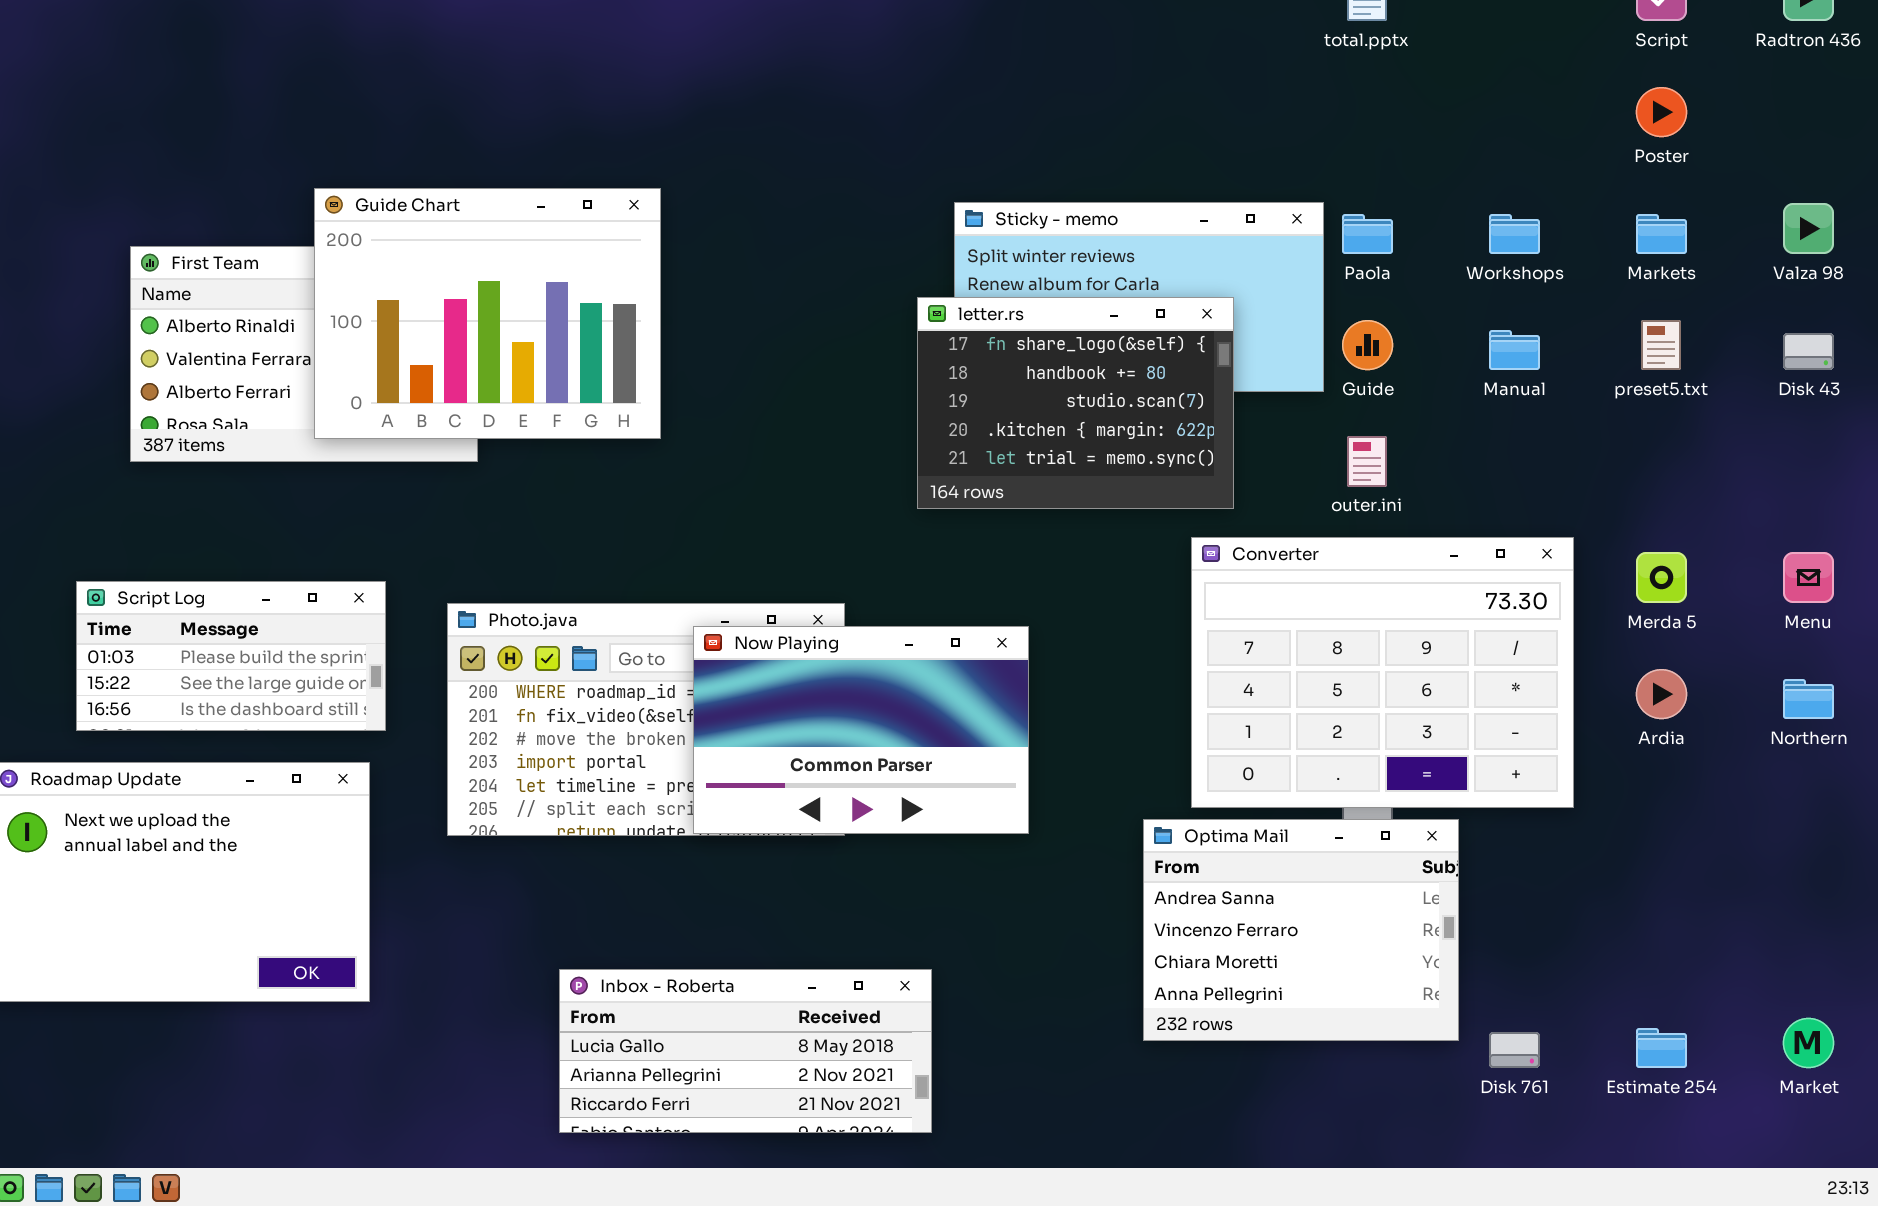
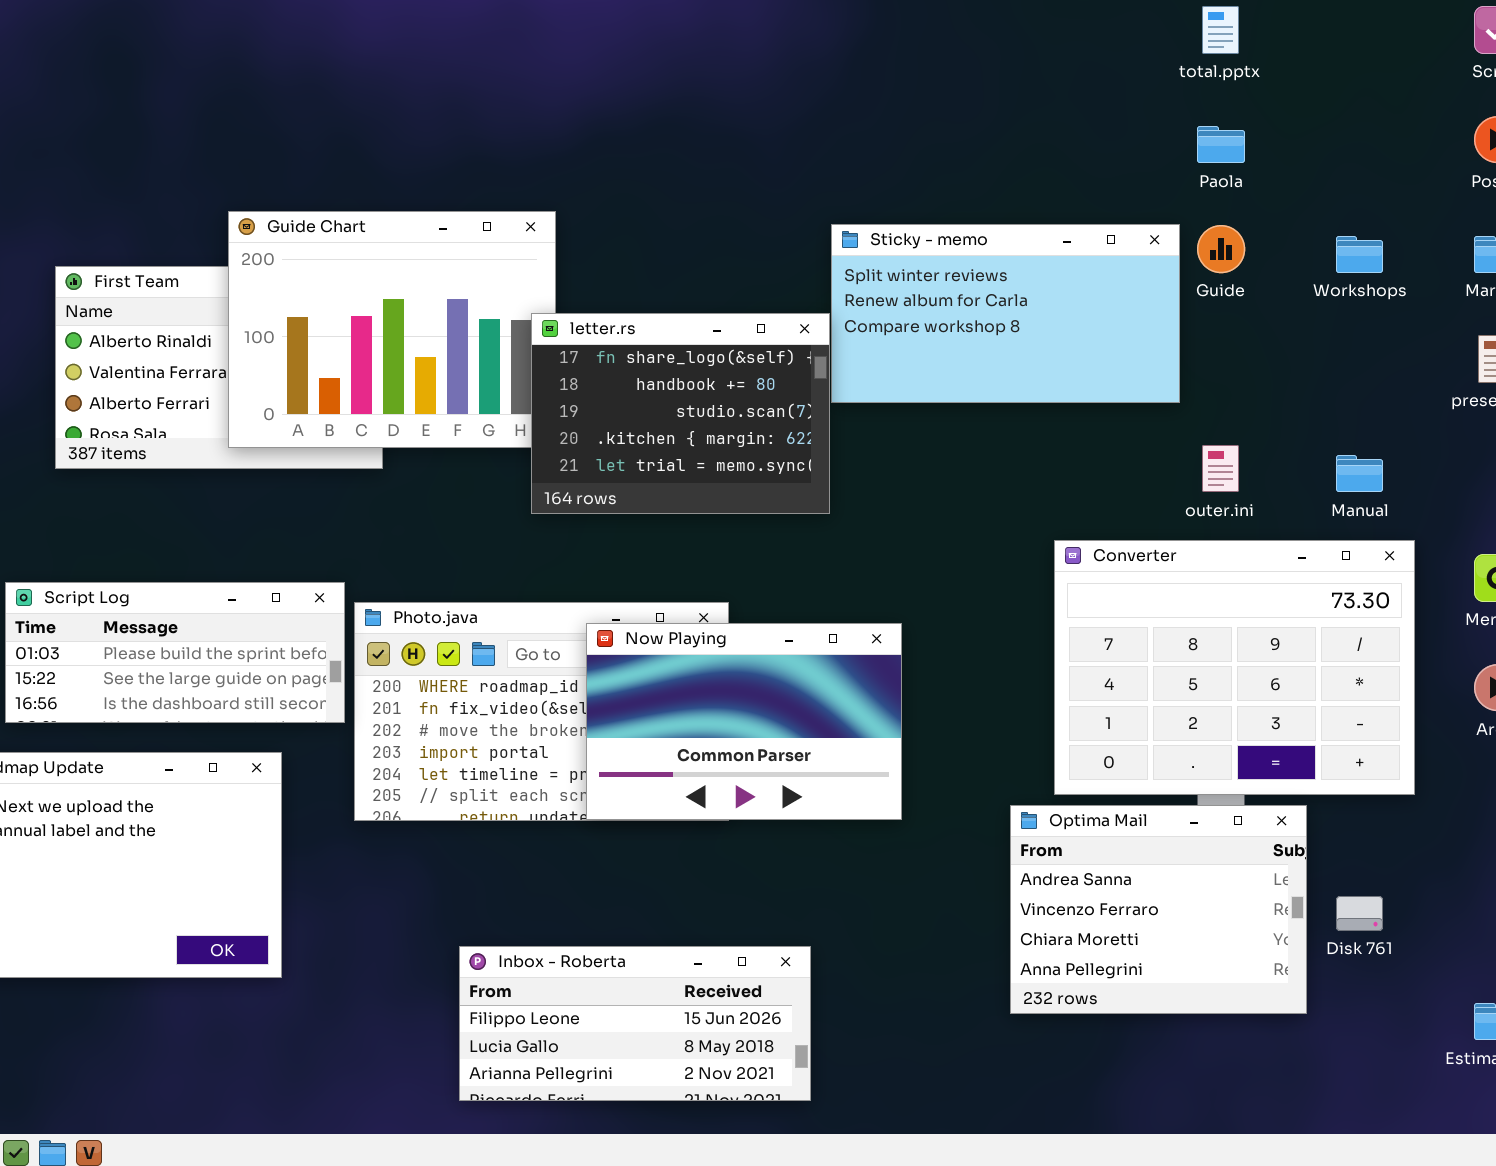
Paola: [1342,214,1393,254] -> [1197,126,1245,163], moved
letter.rs: [917,297,1234,509] -> [531,313,830,514], moved
Guide: [1342,320,1393,370] -> [1197,225,1245,273], moved
Manual: [1489,330,1540,370] -> [1336,455,1383,492], moved
Script Log: [76,581,386,731] -> [5,582,345,723], resized
Inbox - Roberta: [559,969,932,1133] -> [459,946,811,1101], scrolled up 1 row
Disk 761: [1489,1032,1540,1068] -> [1336,896,1383,931], moved

